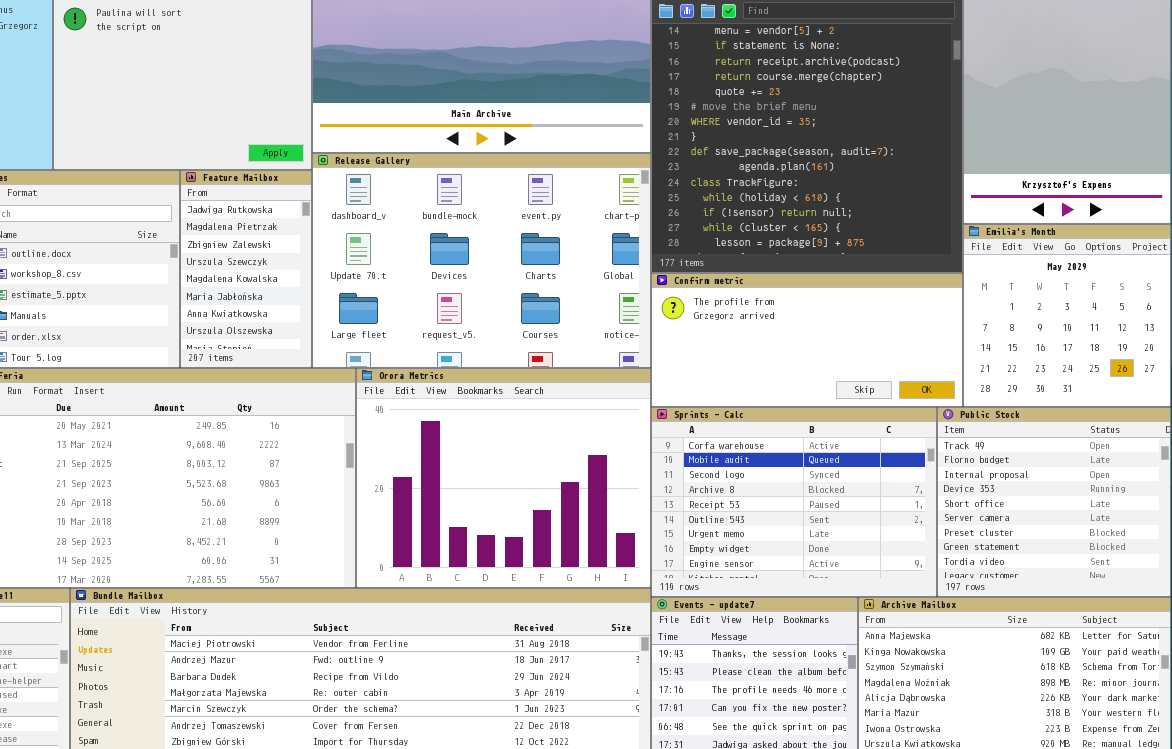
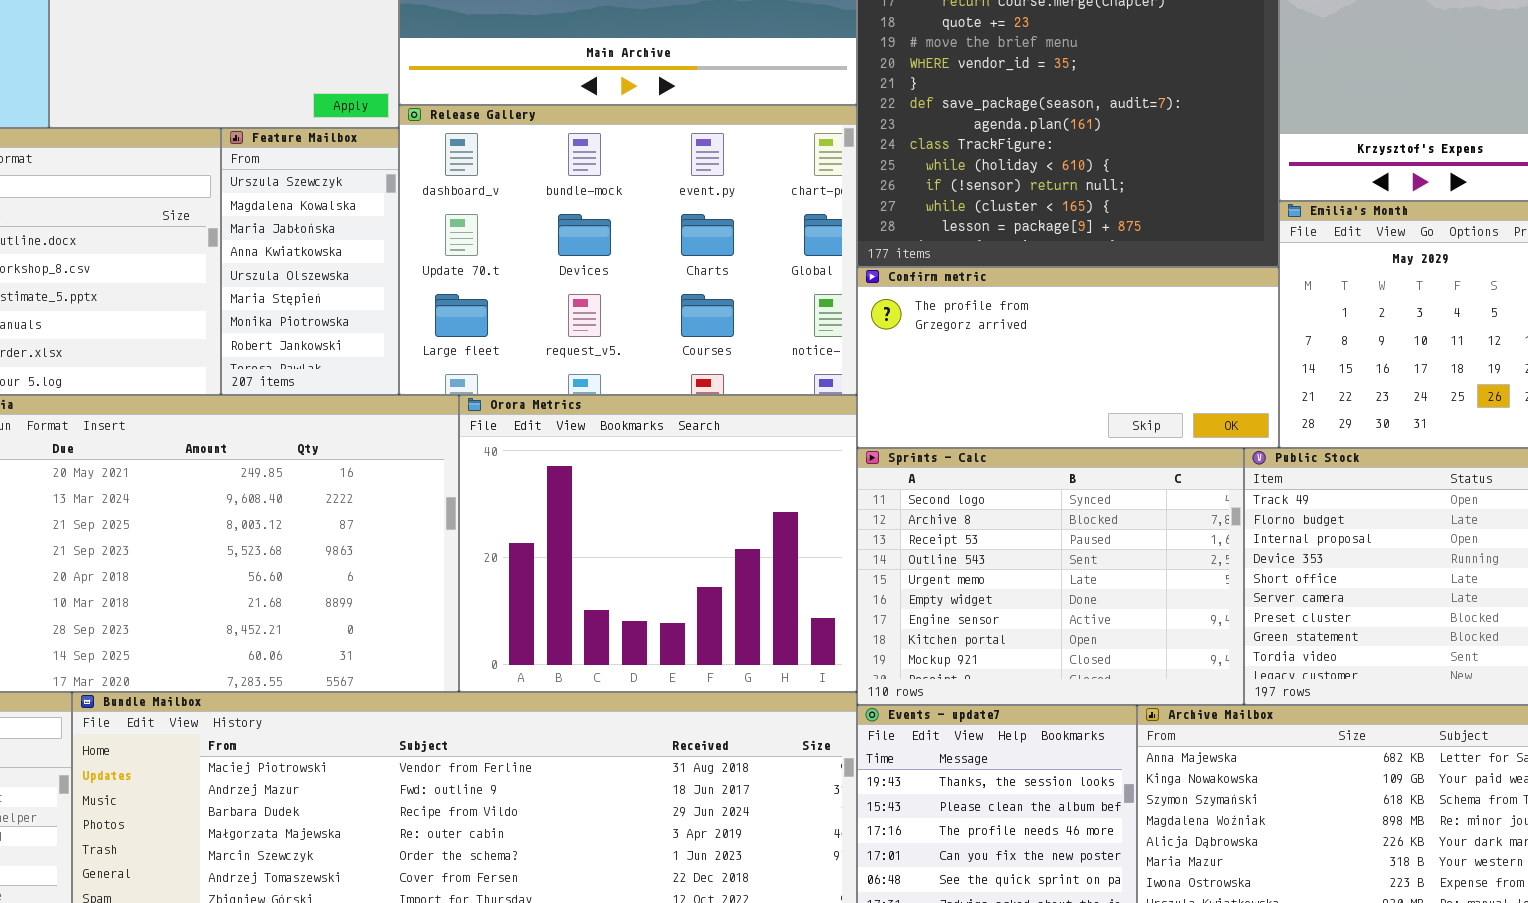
Feature Mailbox: [180,170,312,368] -> [221,128,399,395], scrolled down 3 rows
Sprints - Calc: [651,407,937,597] -> [857,448,1244,705], scrolled down 2 rows

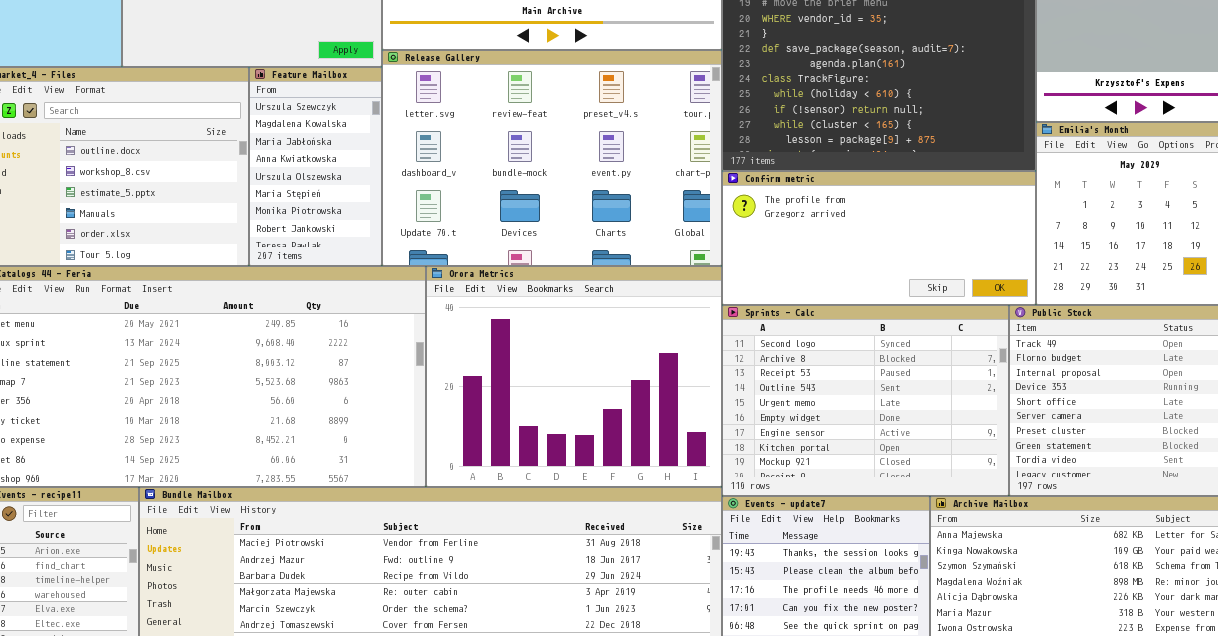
Release Gallery: [399,105,857,395] -> [382,50,722,266], scrolled up 1 row

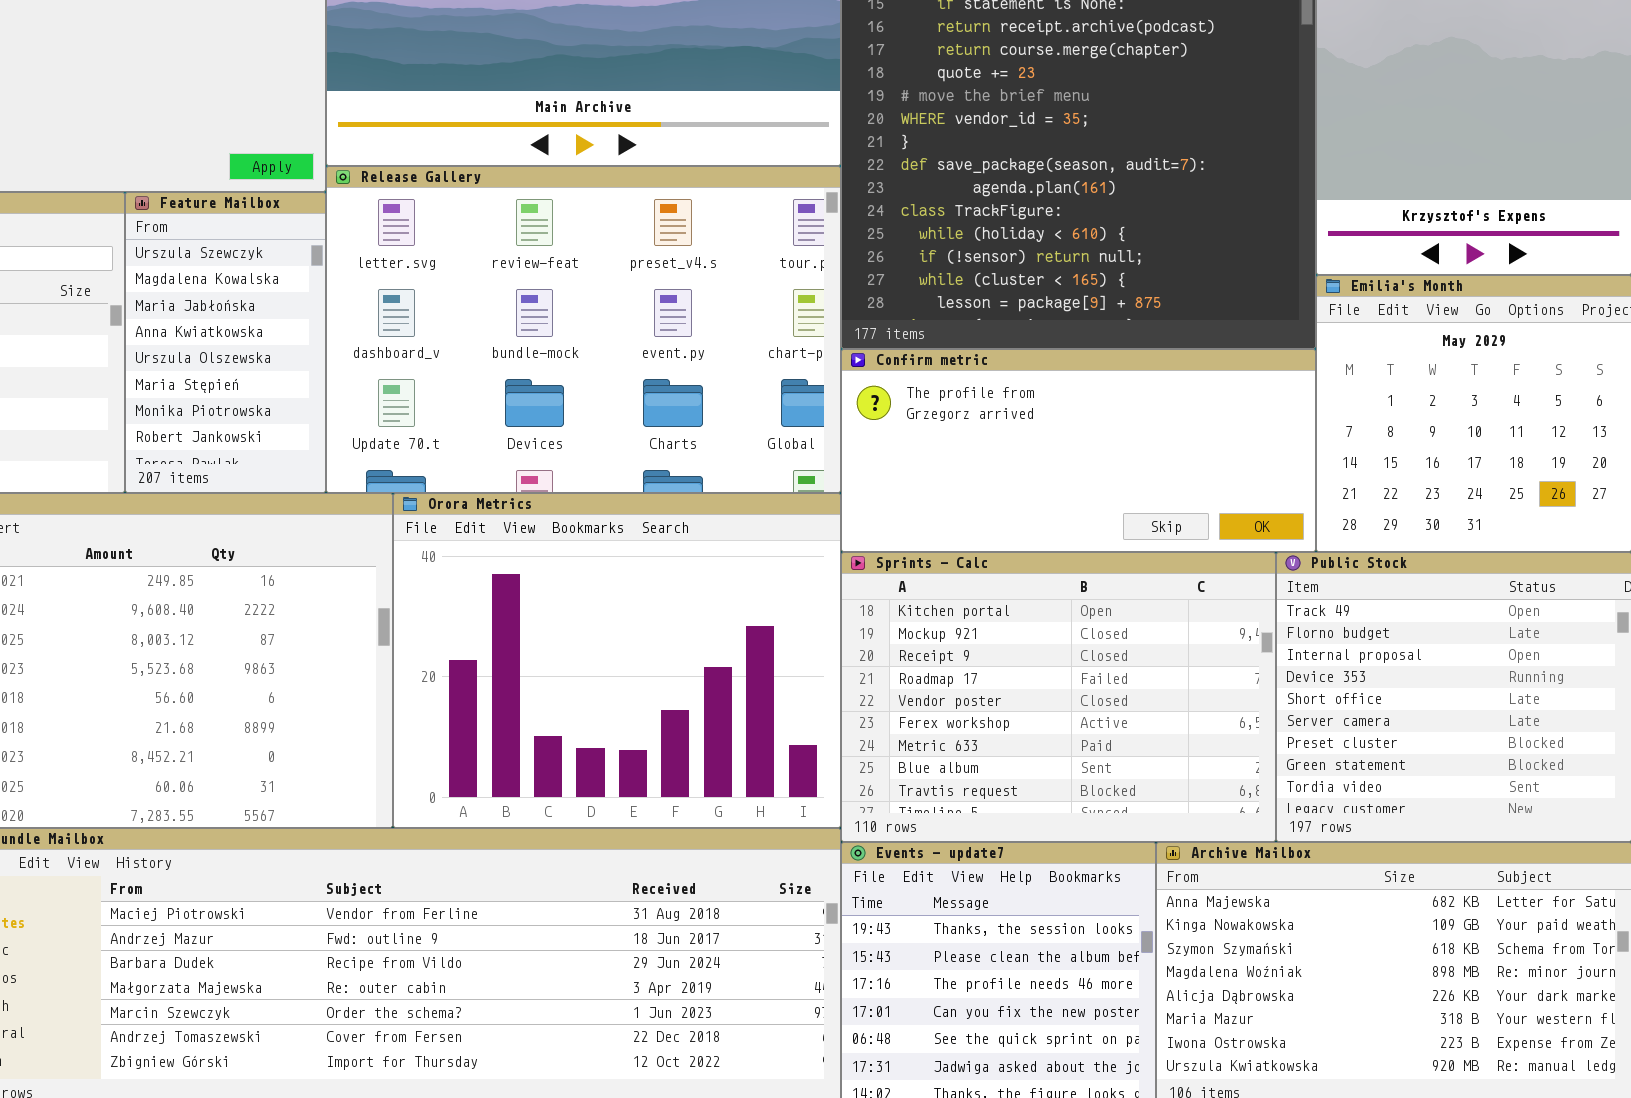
Sprints - Calc: [722,305,1009,496] -> [841,552,1276,842], scrolled down 7 rows

